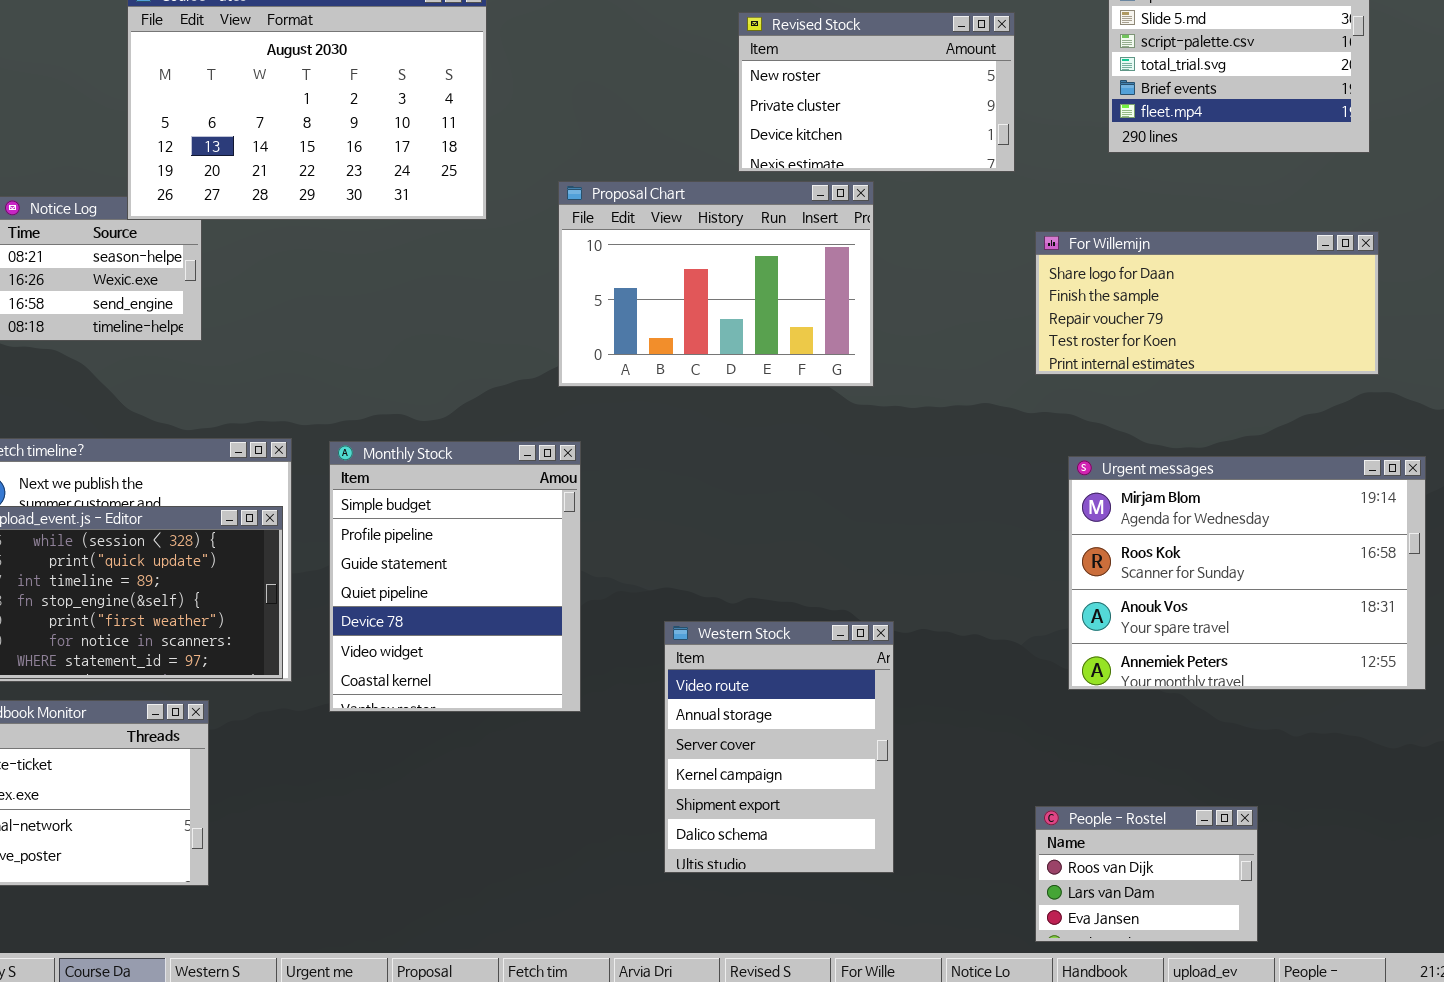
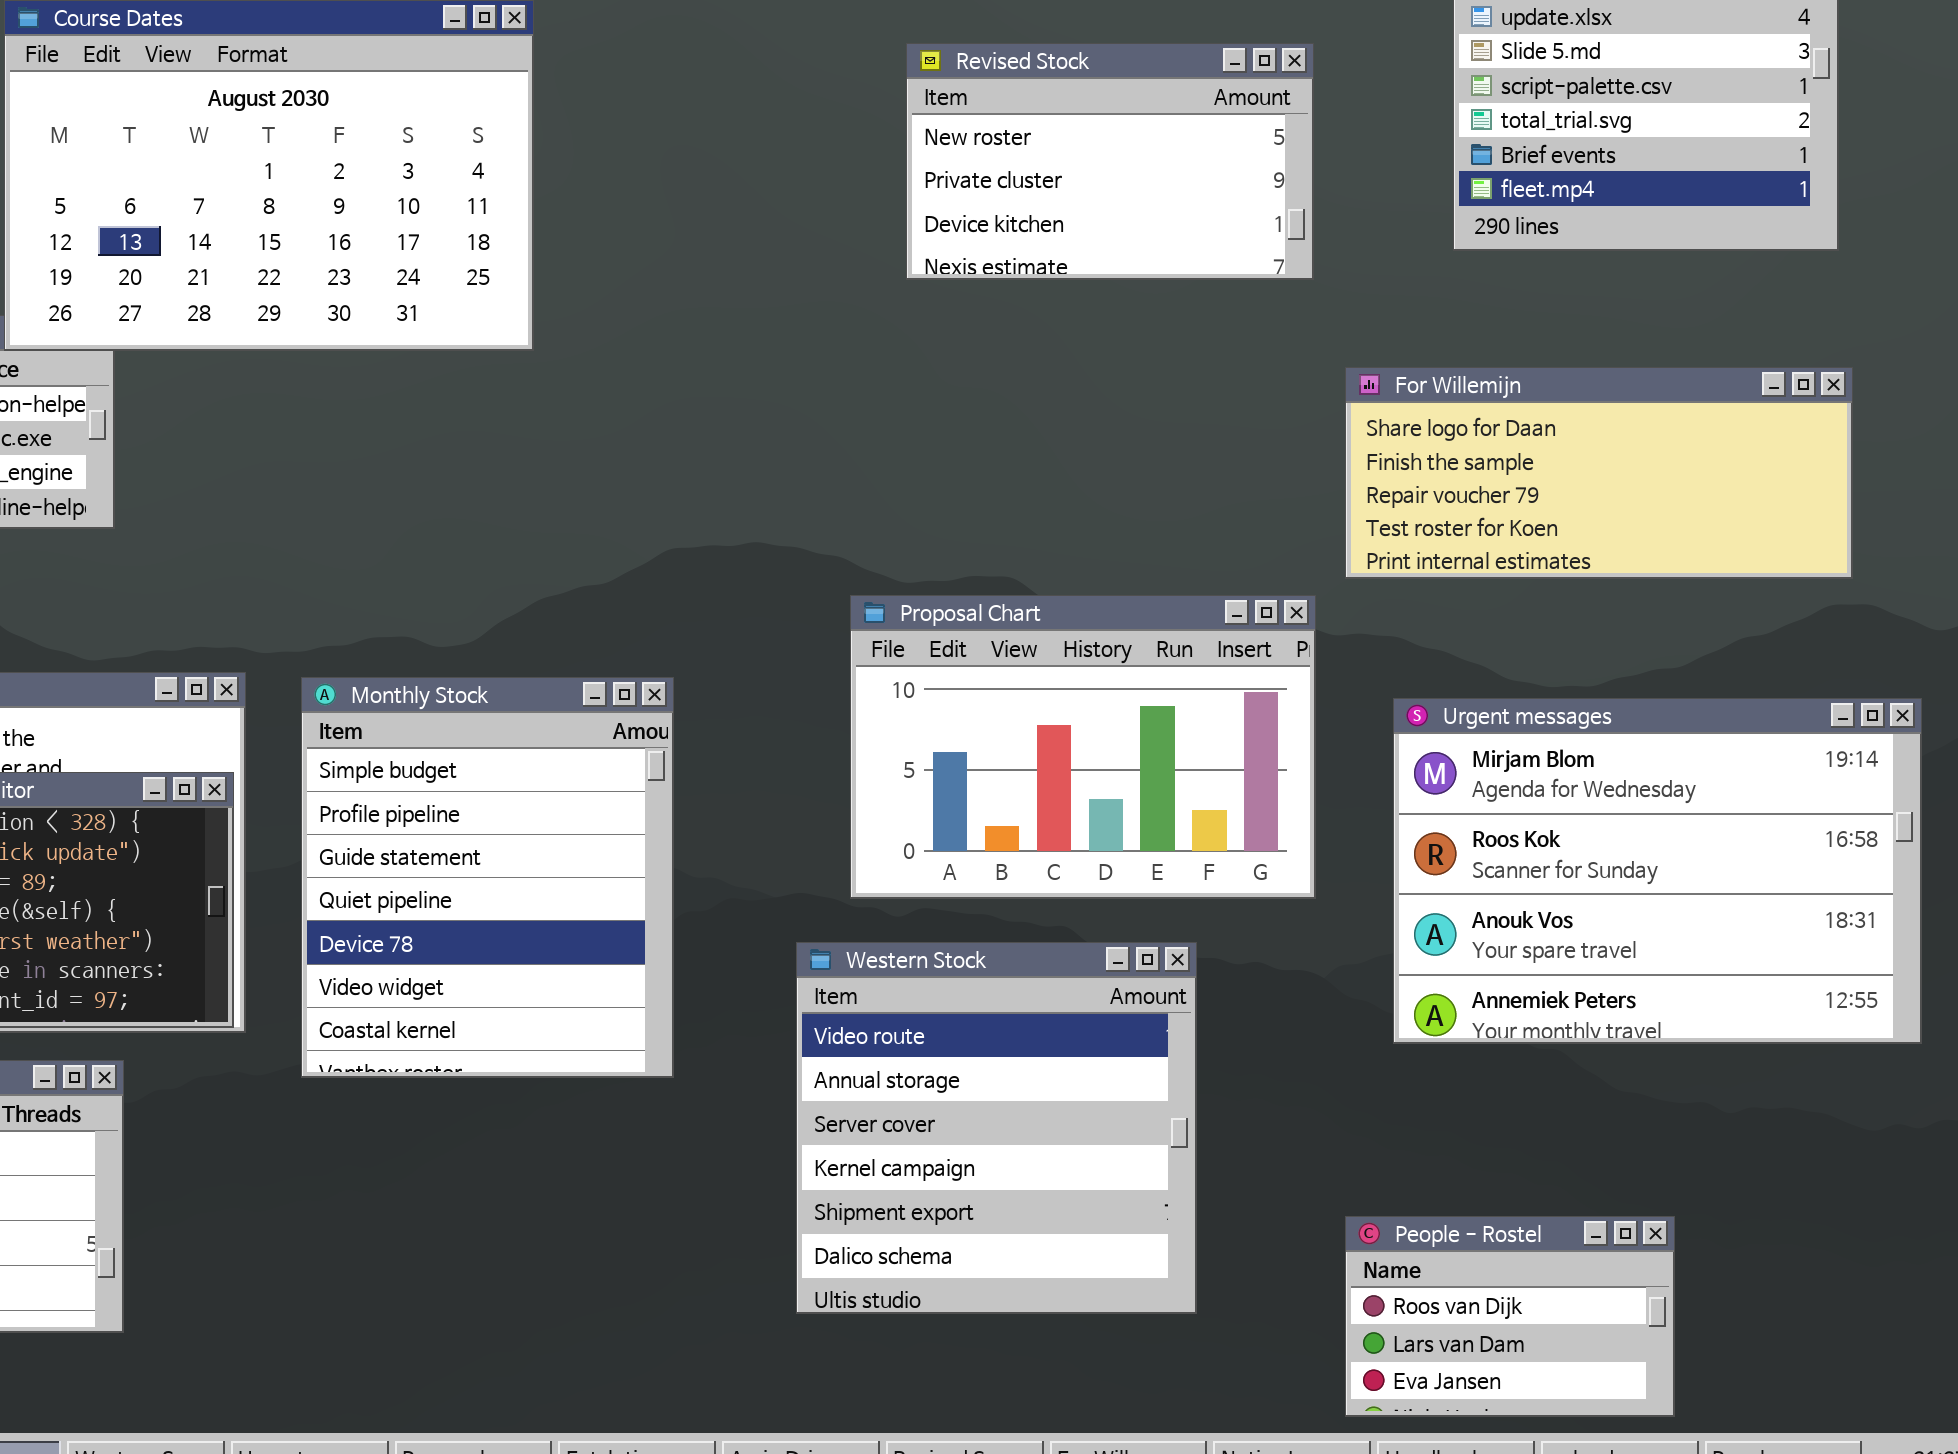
Proposal Chart: [558,181,874,387] -> [850,595,1316,899], moved
Western Stock: [664,621,894,873] -> [796,942,1197,1314], resized

